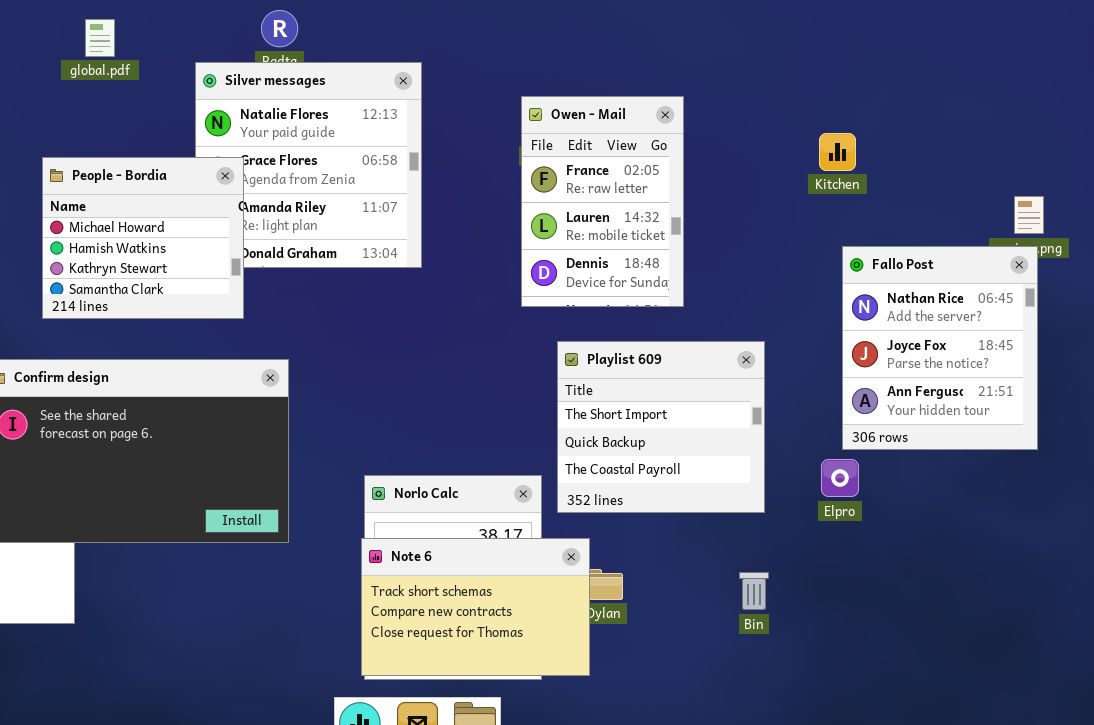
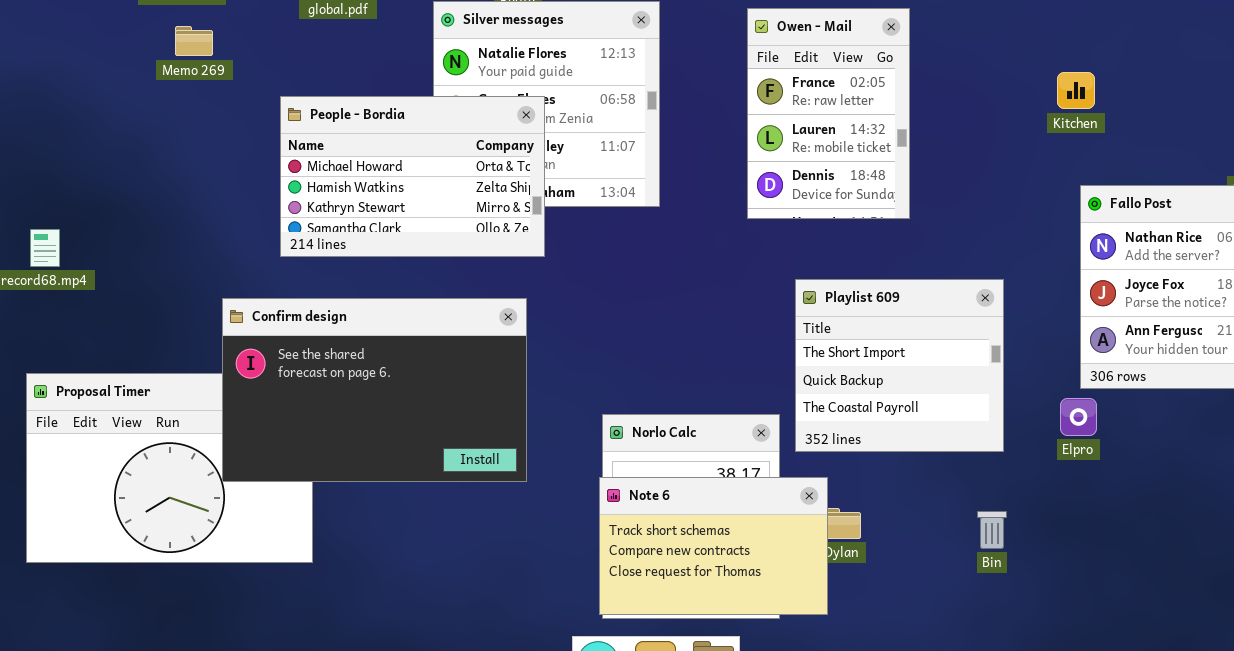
Owen - Mail: [521,96,684,307] -> [747,8,910,219], moved
People - Bordia: [42,157,244,319] -> [280,96,545,257], resized

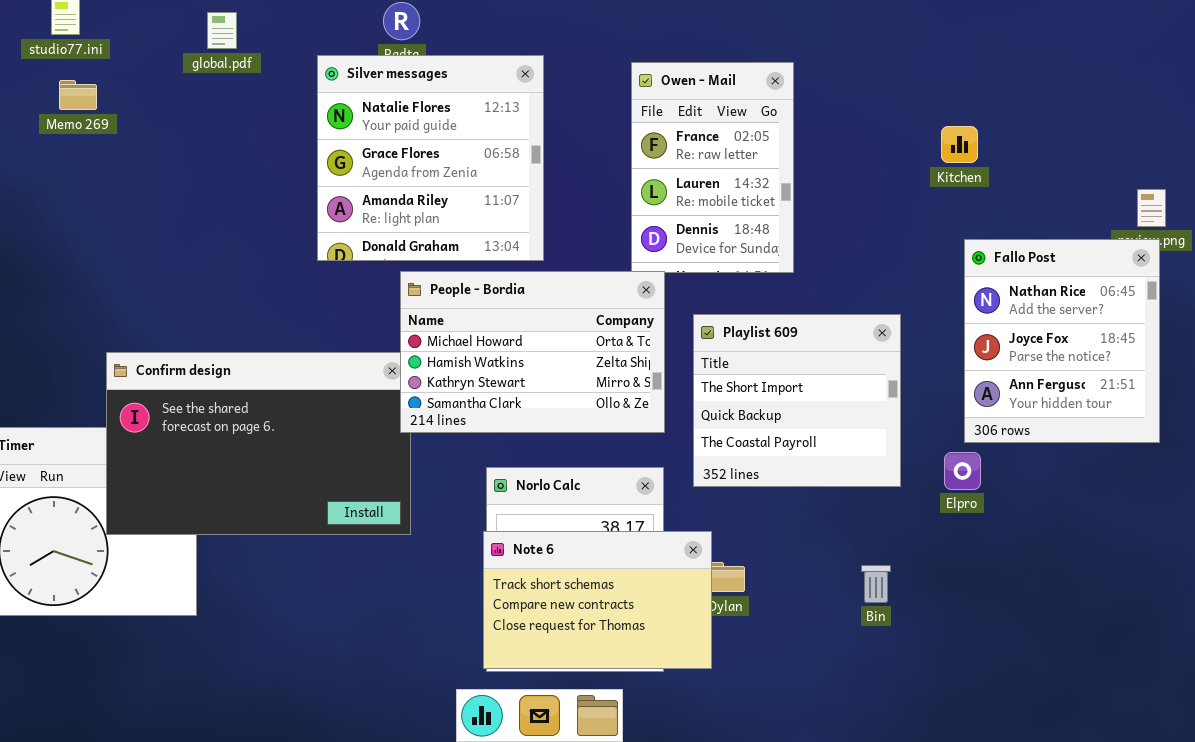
People - Bordia: [280,96,545,257] -> [400,271,665,433], moved
Playlist 609: [795,279,1004,452] -> [693,314,901,487], moved

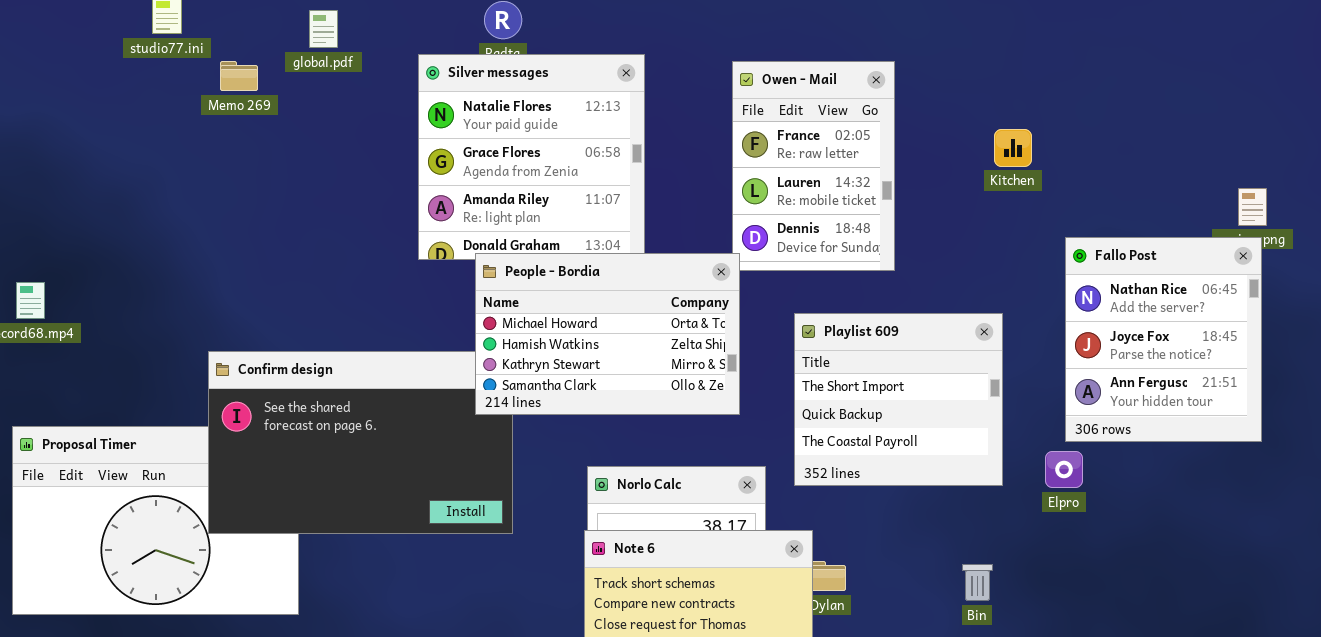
Memo 269: [59,80,97,110] -> [220,61,258,91], moved
Kitchen: [941,126,978,163] -> [994,129,1032,167], moved
People - Bordia: [400,271,665,433] -> [475,253,740,415], moved

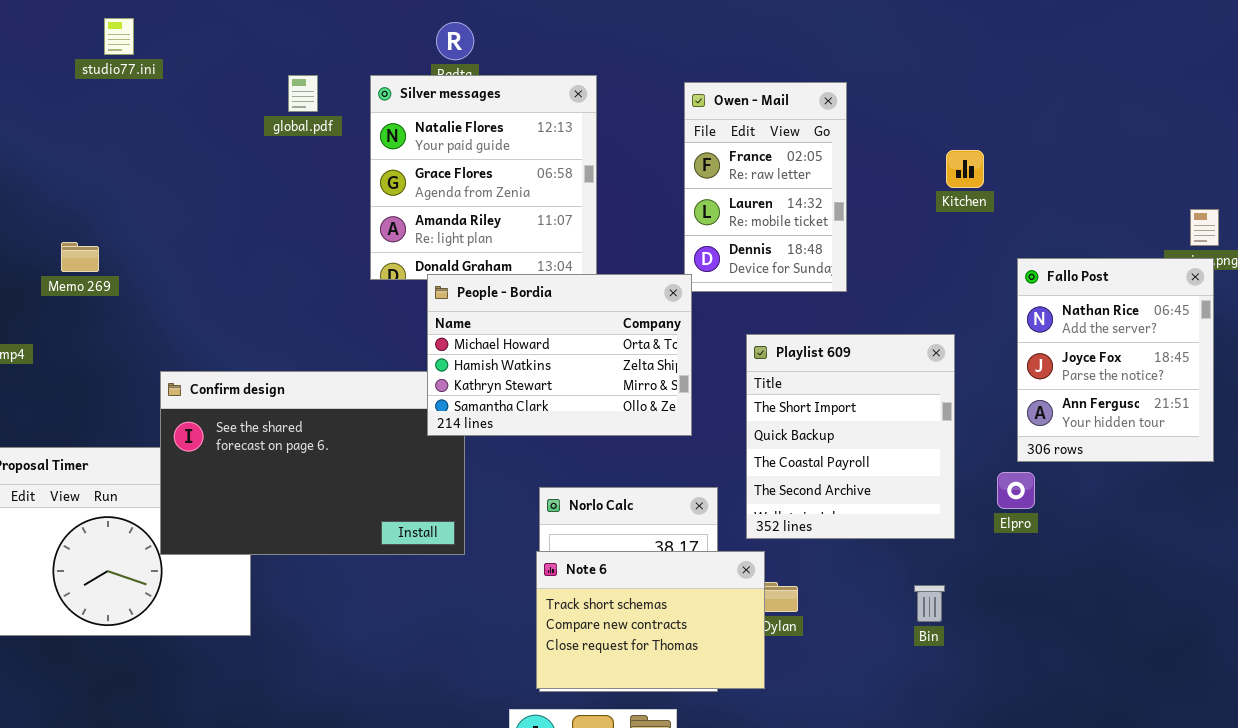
global.pdf: [309,10,338,48] -> [288,75,318,112], moved
Memo 269: [220,61,258,91] -> [61,242,99,272], moved
Playlist 609: [794,313,1003,486] -> [746,334,955,539], resized

